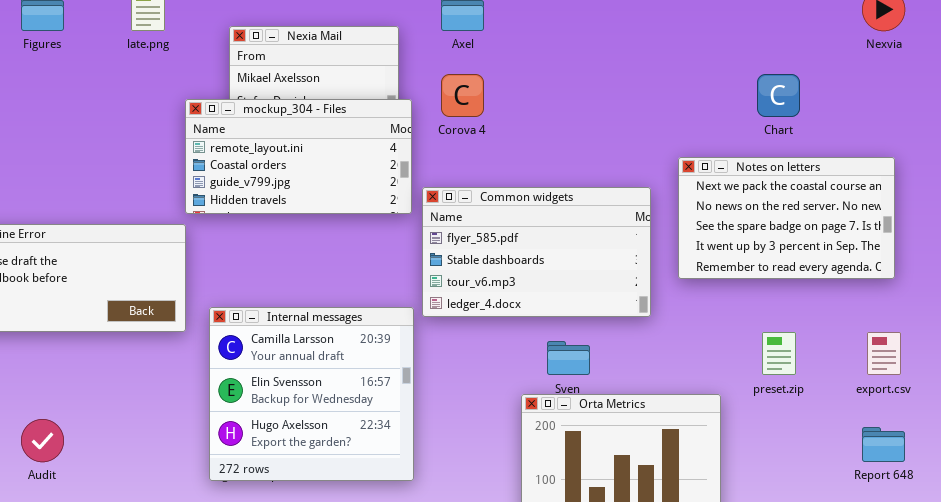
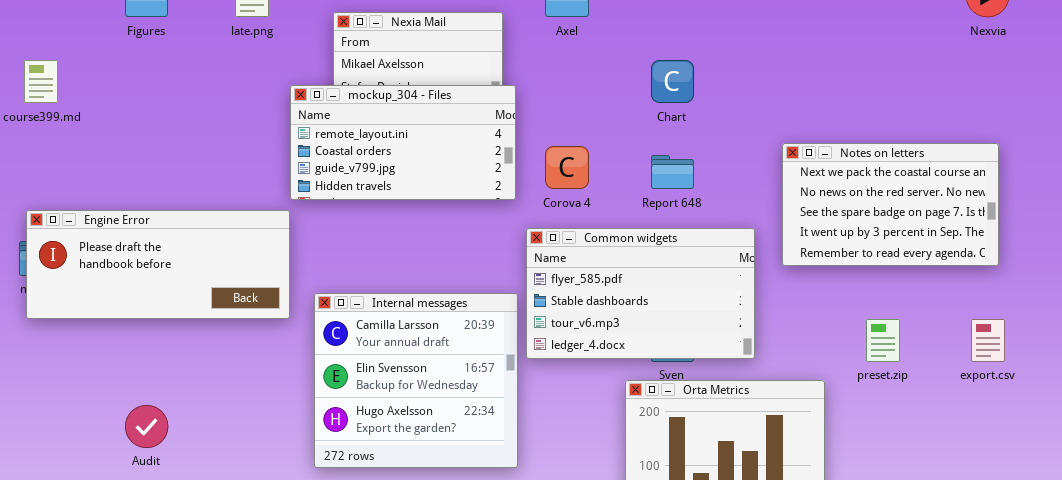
Corova 4: [441,74,484,117] -> [545,146,589,189], moved
Chart: [757,74,800,117] -> [651,60,694,103], moved
Common widgets: [422,187,651,317] -> [526,228,755,359], moved
Report 648: [862,427,905,462] -> [651,155,694,189], moved

